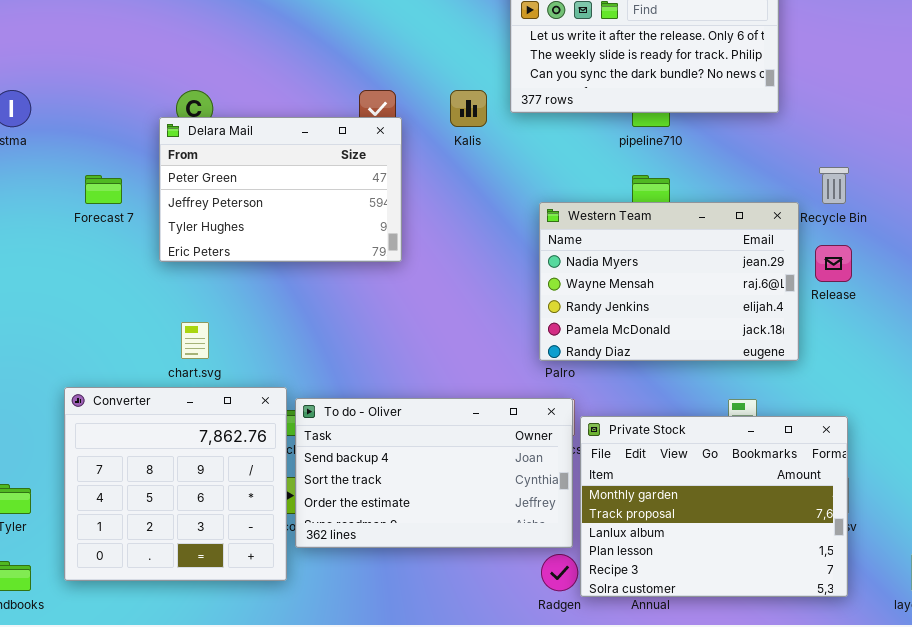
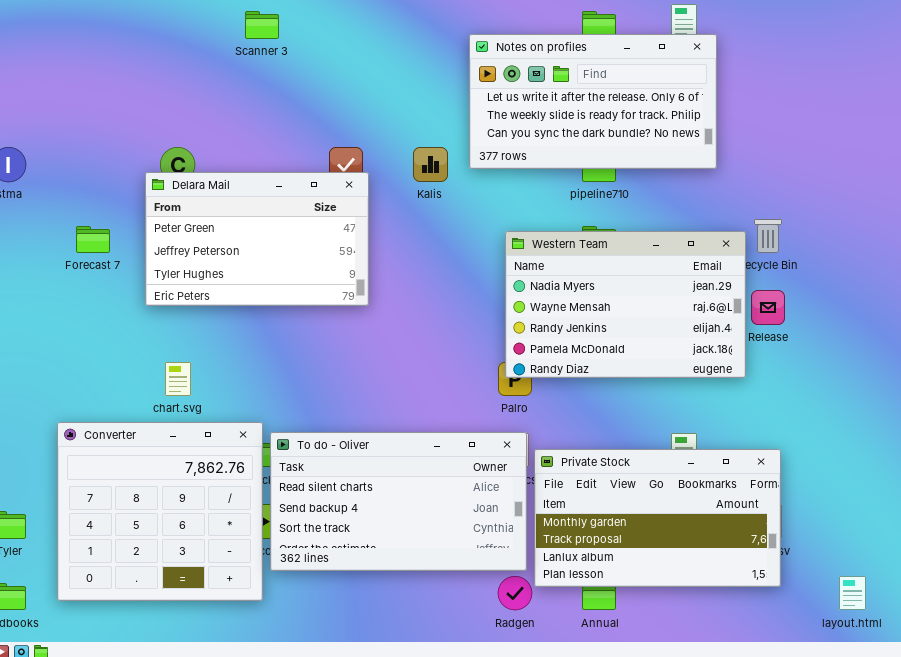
Western Team: [539,202,799,361] -> [505,231,746,378], moved
To do - Oliver: [295,398,573,548] -> [270,432,527,571], scrolled up 1 row
Private Stock: [580,416,848,597] -> [534,449,781,587], resized

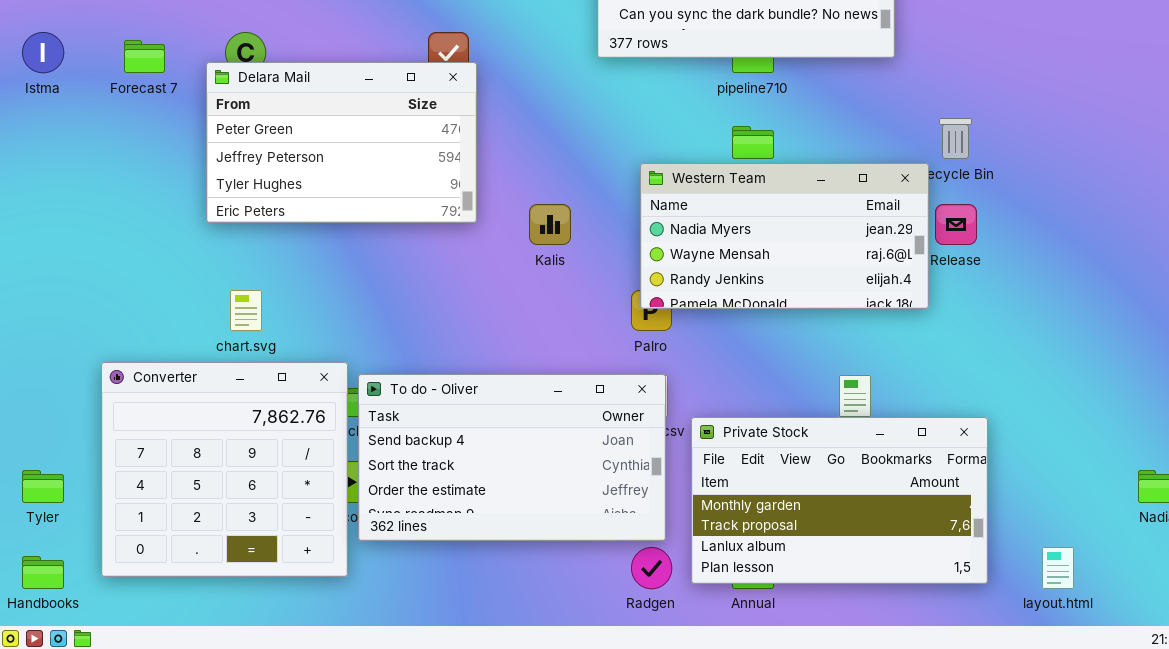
Kalis: [413,147,448,182] -> [529,204,571,245], moved
Forecast 7: [76,226,110,253] -> [124,40,165,73], moved
Western Team: [505,231,746,378] -> [640,163,929,309], resized
To do - Oliver: [270,432,527,571] -> [358,374,666,541], scrolled down 1 row
Private Stock: [534,449,781,587] -> [691,417,988,584], moved

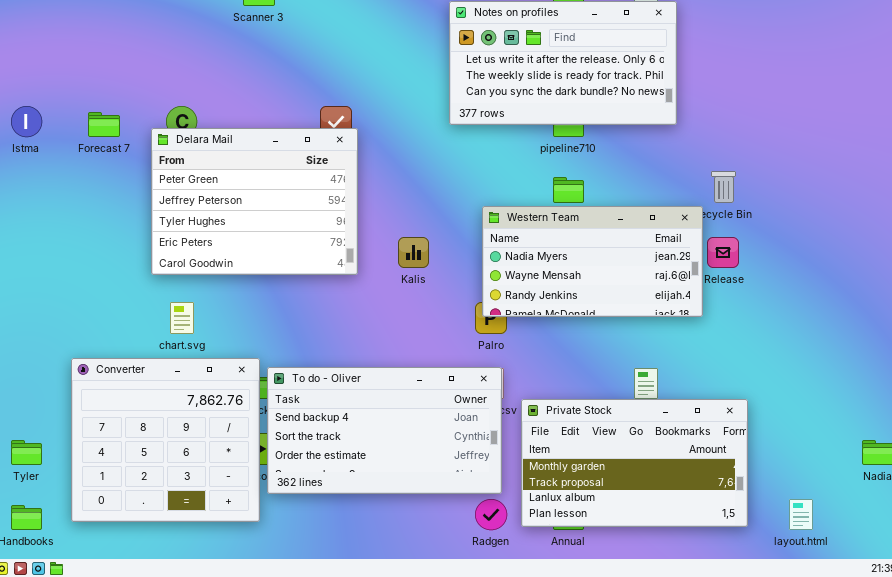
Delara Mail: [206,62,477,223] -> [151,128,358,275], resized

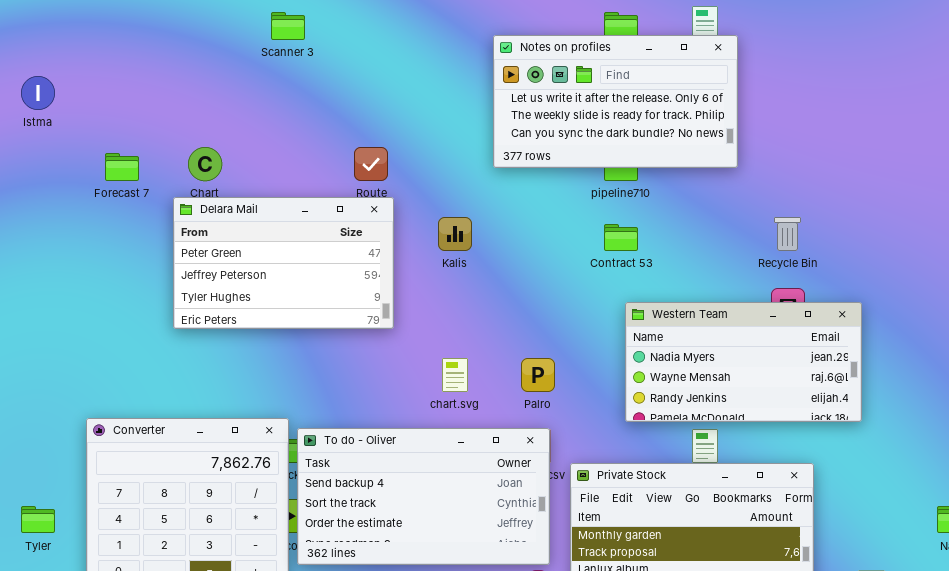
Istma: [11,106,42,137] -> [21,76,55,110], moved
Delara Mail: [151,128,358,275] -> [173,197,394,329], resized
Western Team: [482,206,703,317] -> [625,302,862,422], moved
Kalis: [398,237,429,268] -> [438,217,472,251], moved
chart.svg: [170,302,194,334] -> [442,358,468,392], moved

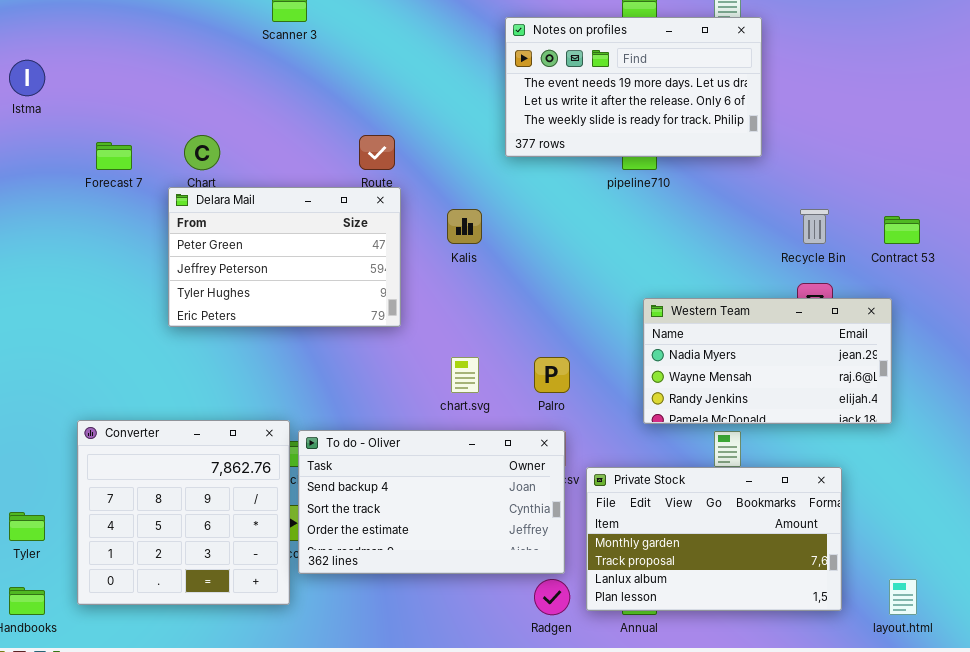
Notes on profiles: [493,35,738,168] -> [505,17,762,157], scrolled up 1 row
Contract 53: [604,224,638,251] -> [884,216,920,244], moved

